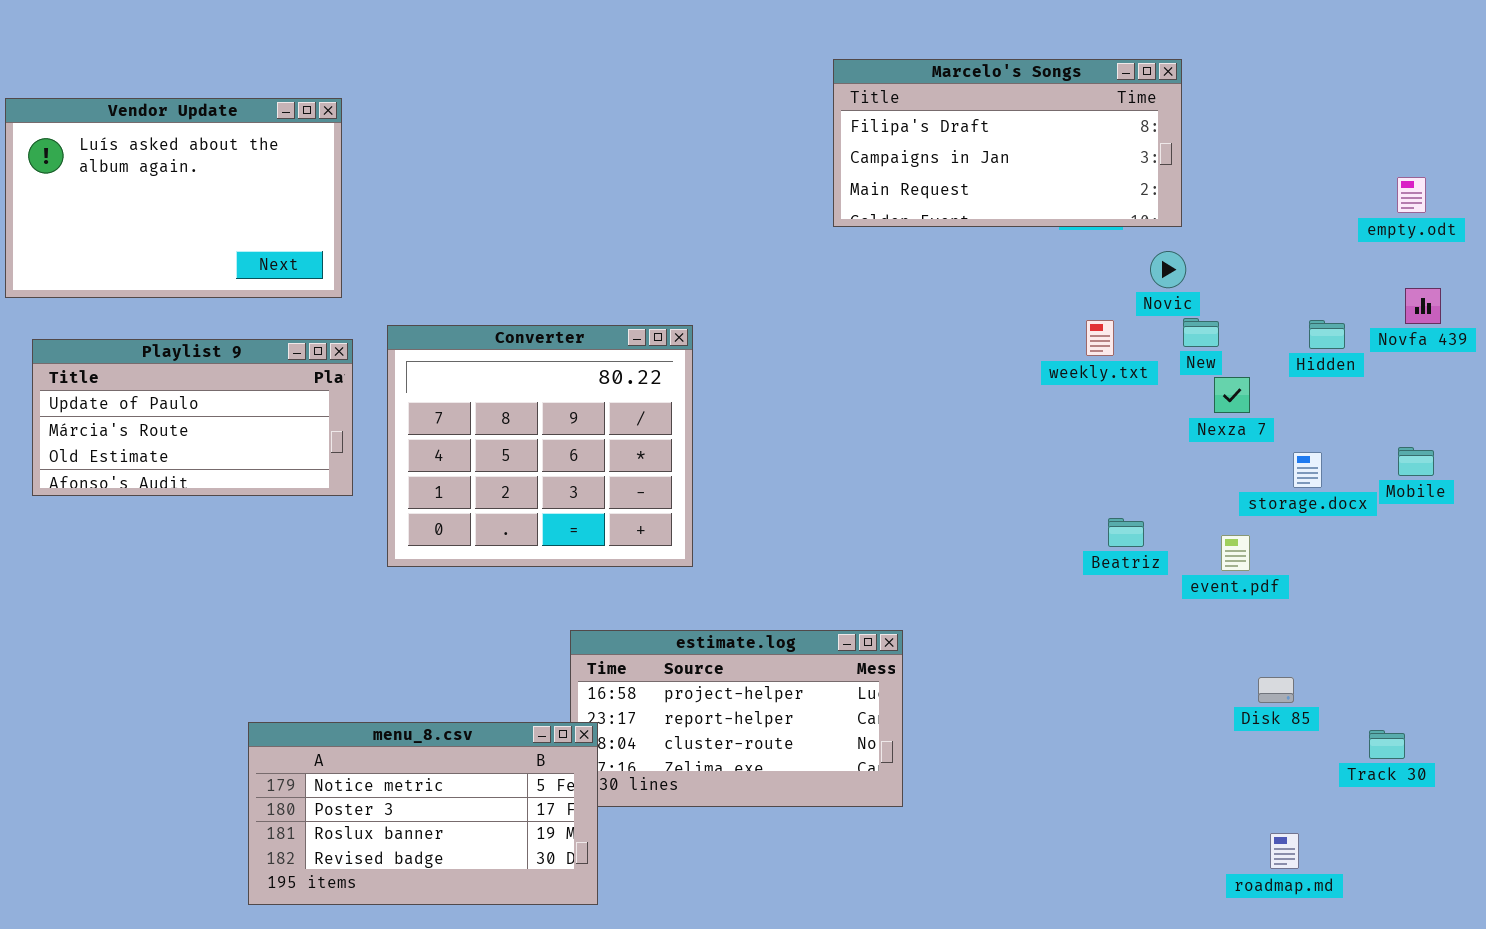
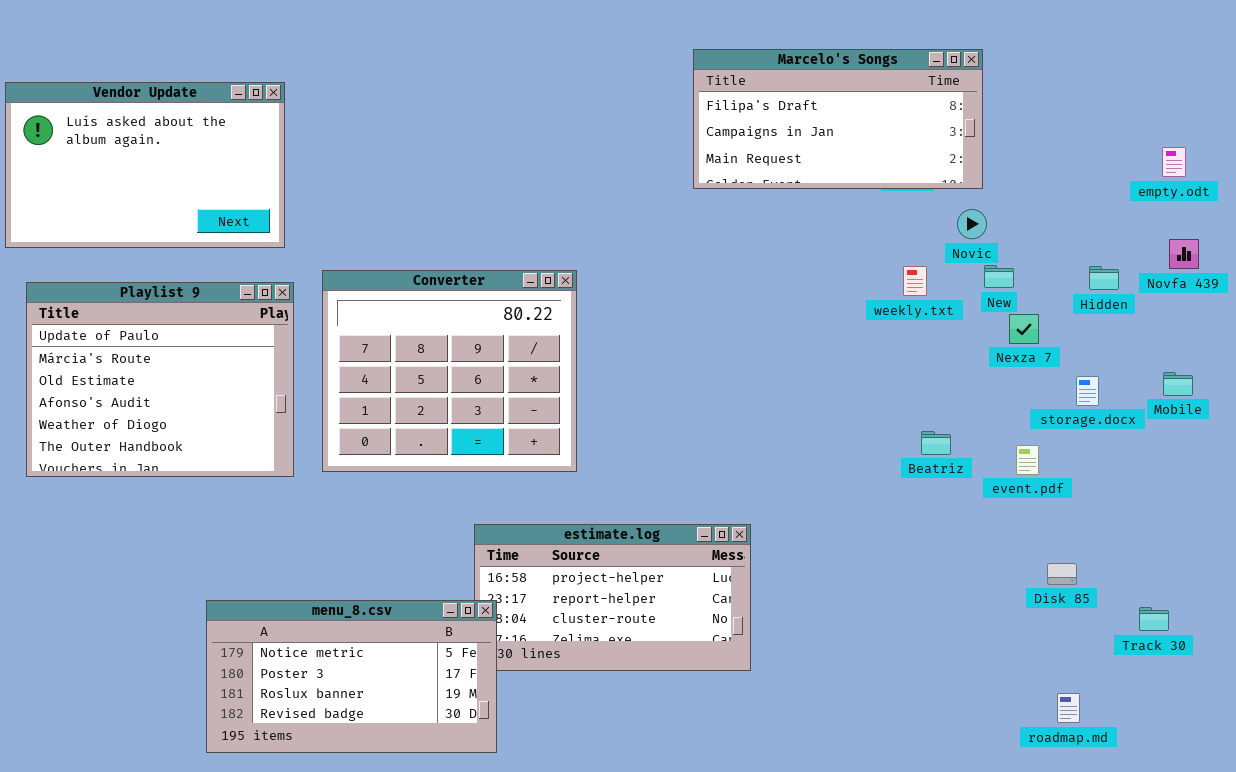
Playlist 9: [32,339,353,496] -> [26,282,294,477], resized

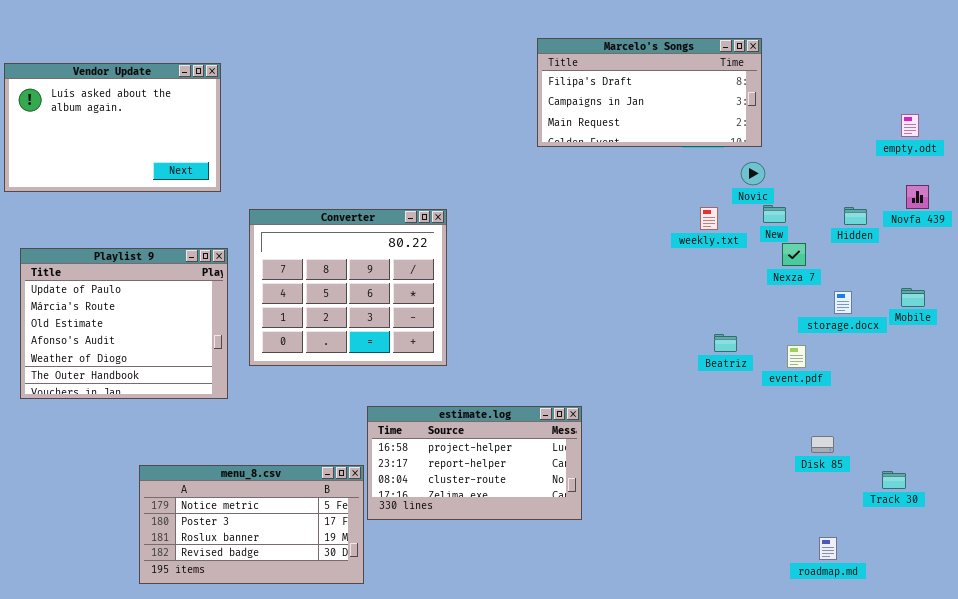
Playlist 9: [26,282,294,477] -> [20,248,228,399], moved
menu_8.csv: [206,600,497,753] -> [139,465,364,584], moved

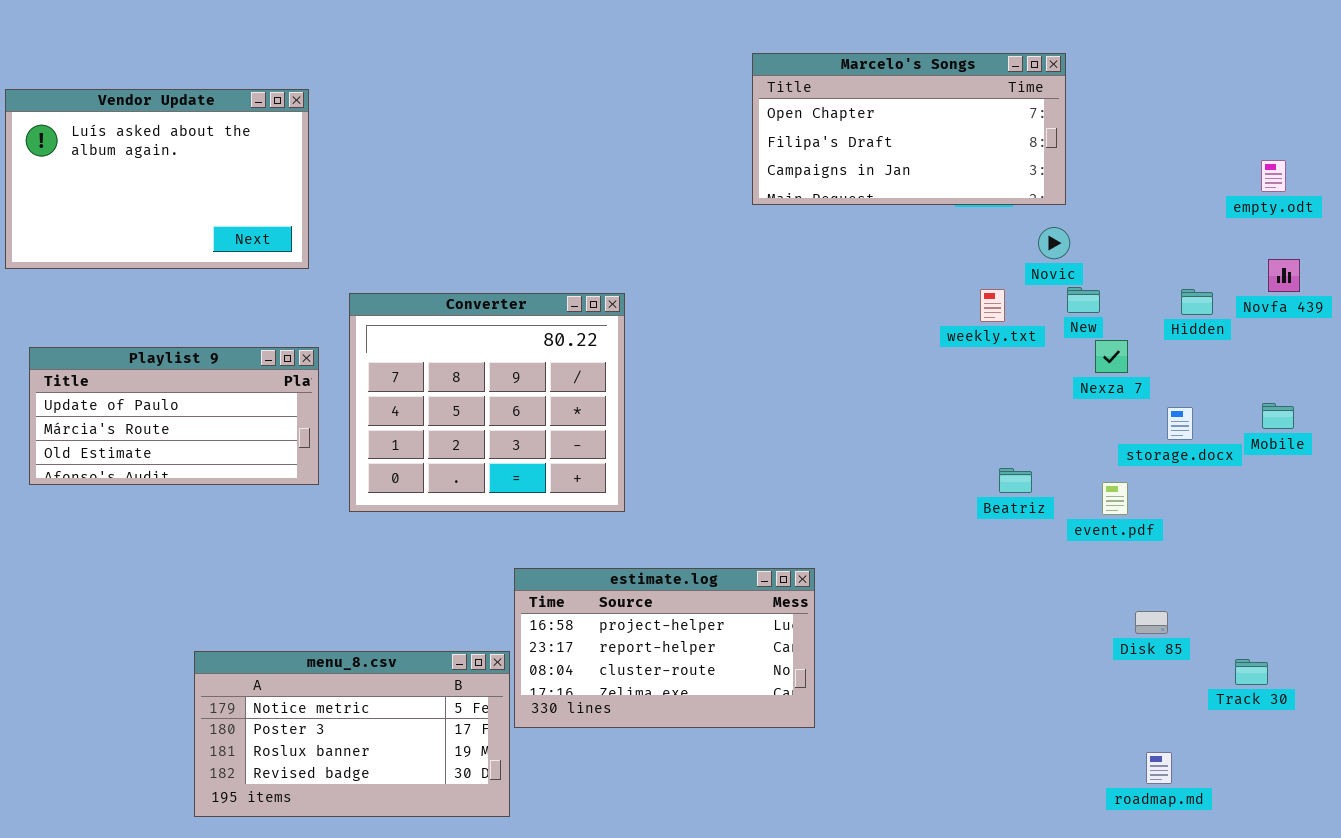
Marcelo's Songs: [537,38,762,147] -> [752,53,1066,205], scrolled up 1 row
Playlist 9: [20,248,228,399] -> [29,347,319,485], resized

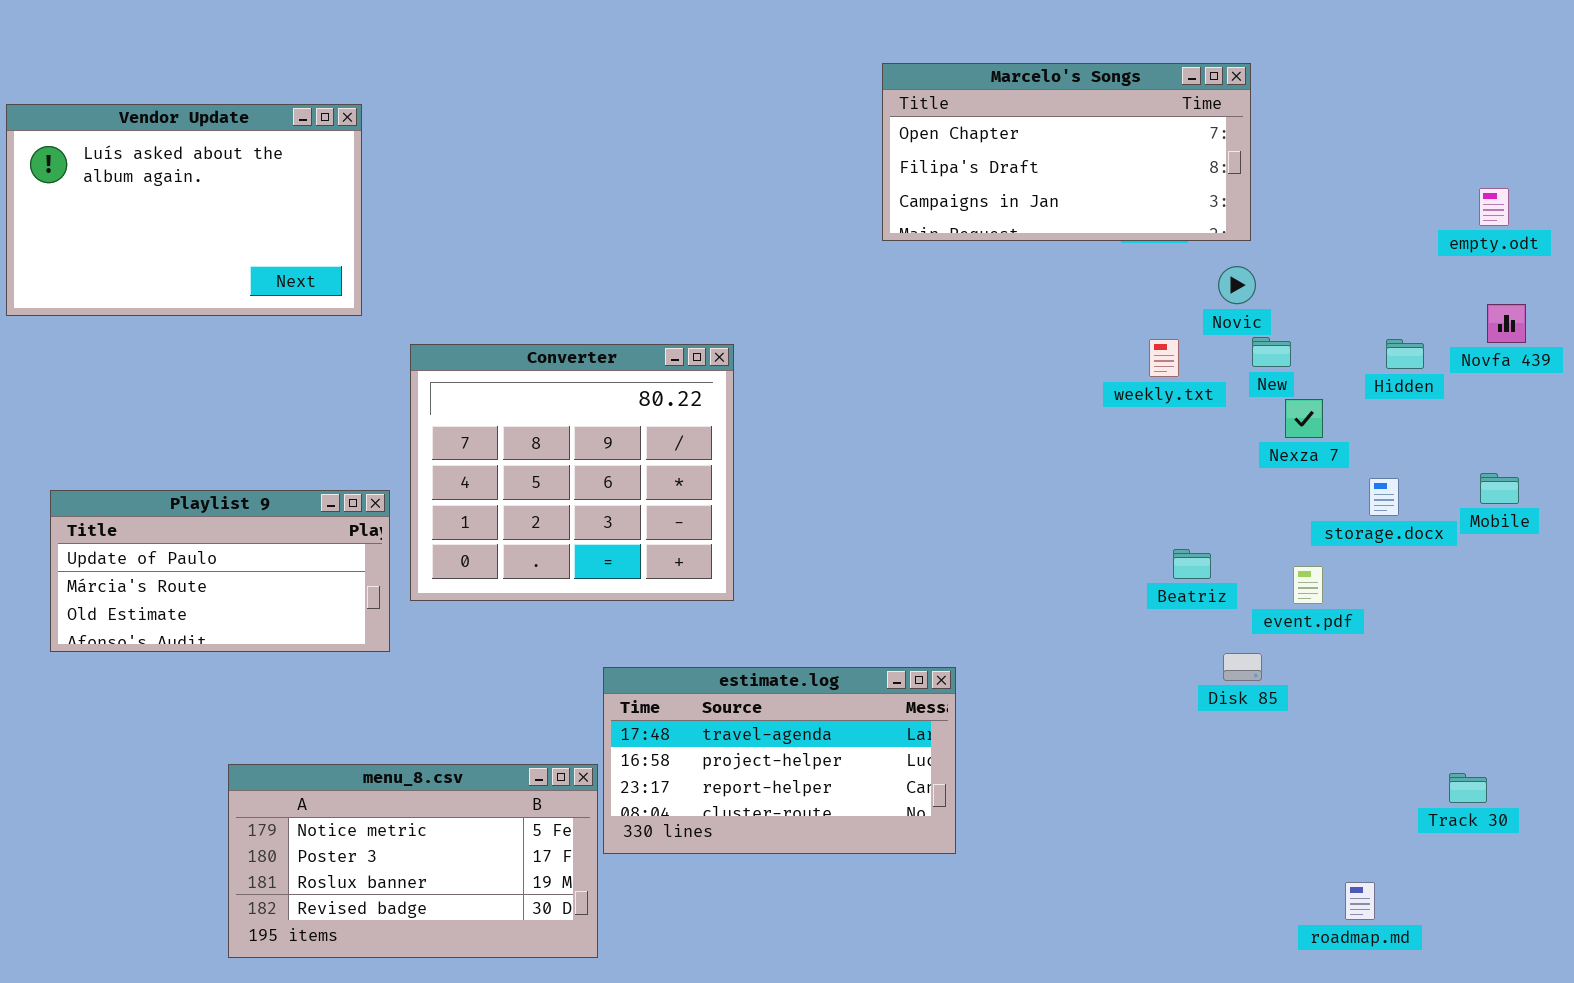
Playlist 9: [29,347,319,485] -> [50,490,390,652], moved
estimate.log: [514,568,815,728] -> [603,667,956,854], scrolled up 1 row
Disk 85: [1135,611,1168,634] -> [1223,653,1262,681], moved

